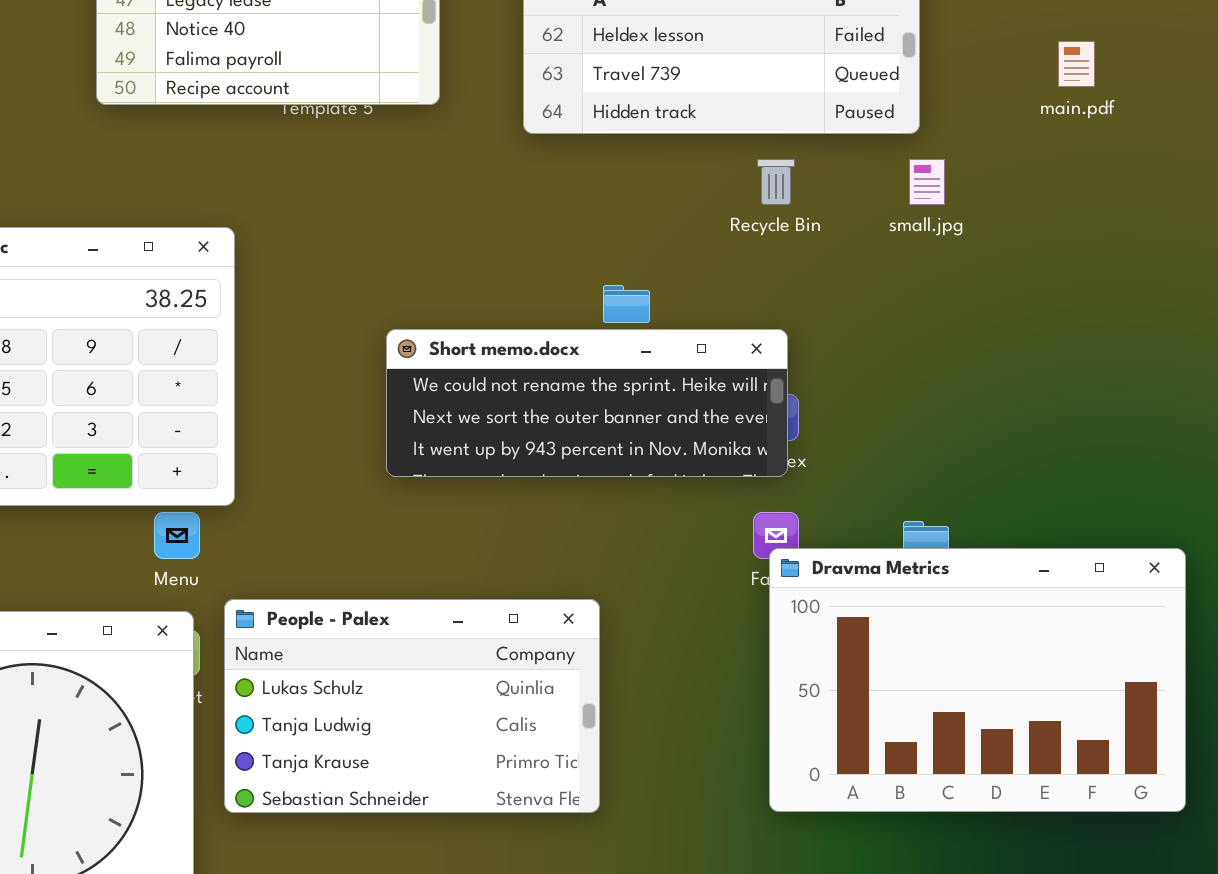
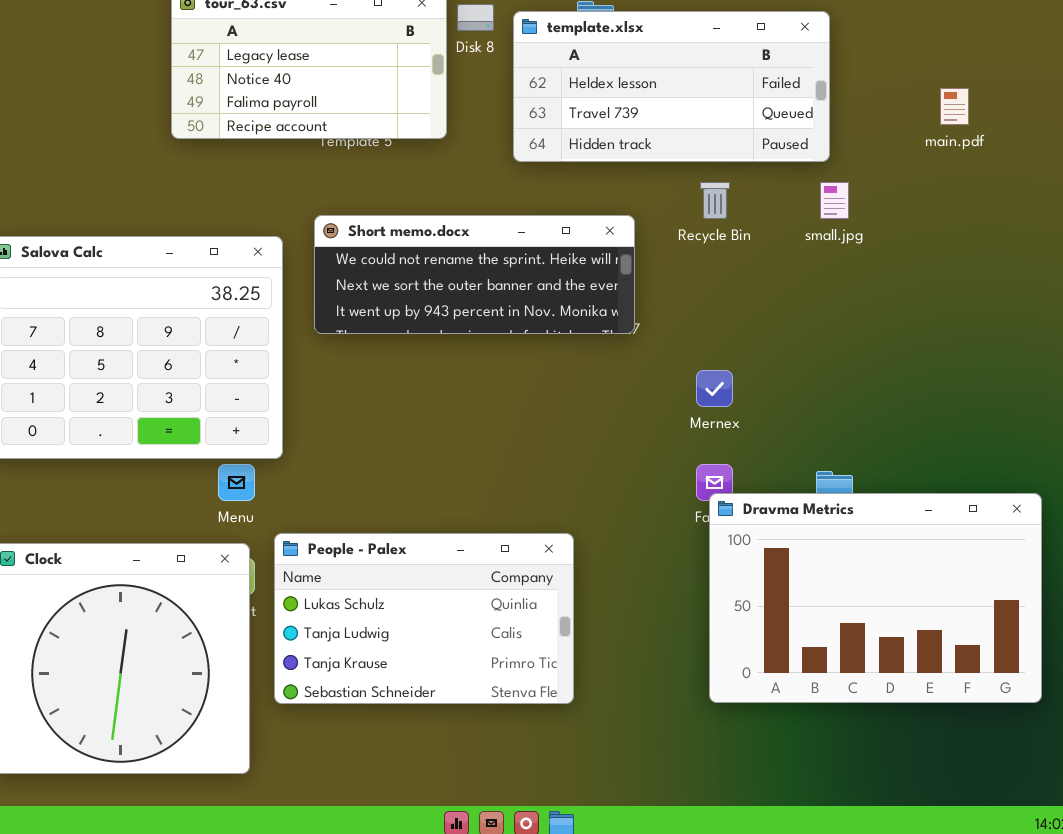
Short memo.docx: [386,329,788,477] -> [314,215,635,334], moved

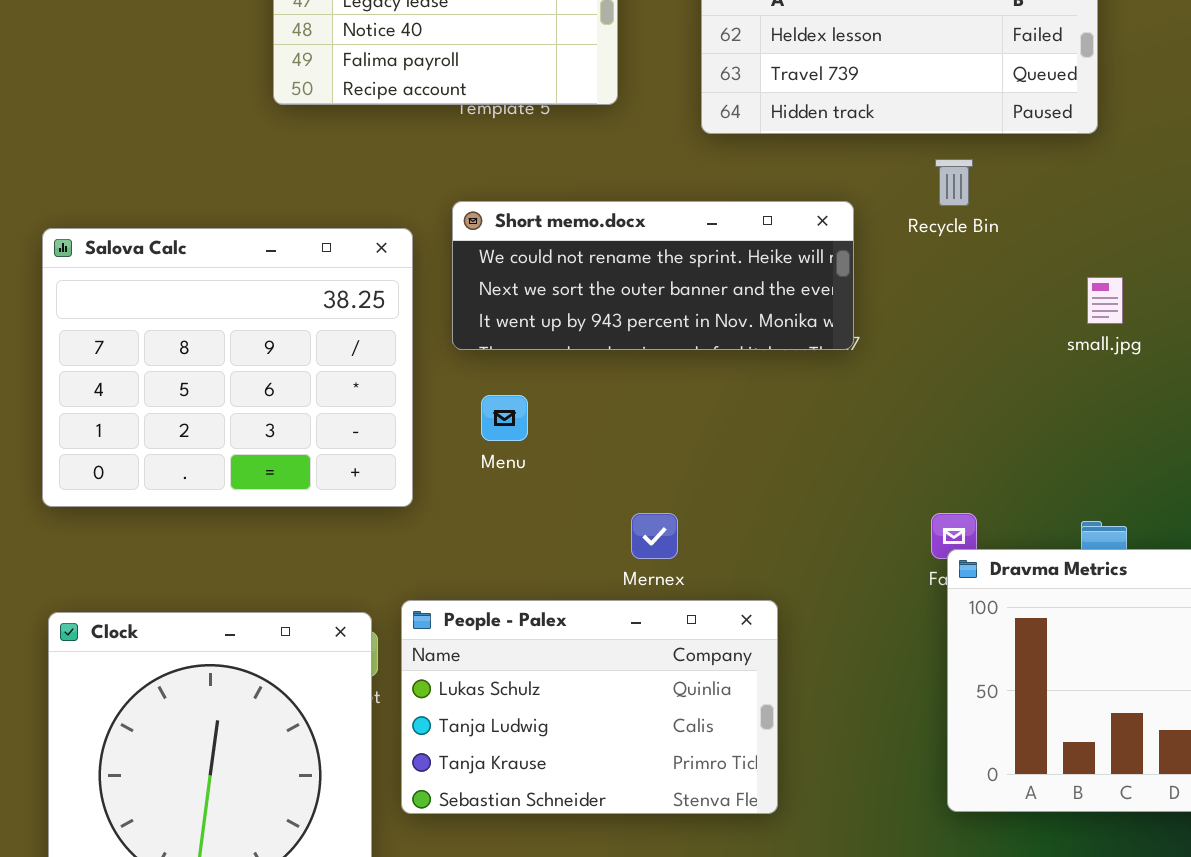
small.jpg: [820,182,849,219] -> [1087,277,1123,324], moved
Mernex: [696,370,733,407] -> [631,513,678,559], moved
Menu: [218,464,255,501] -> [481,395,528,441], moved

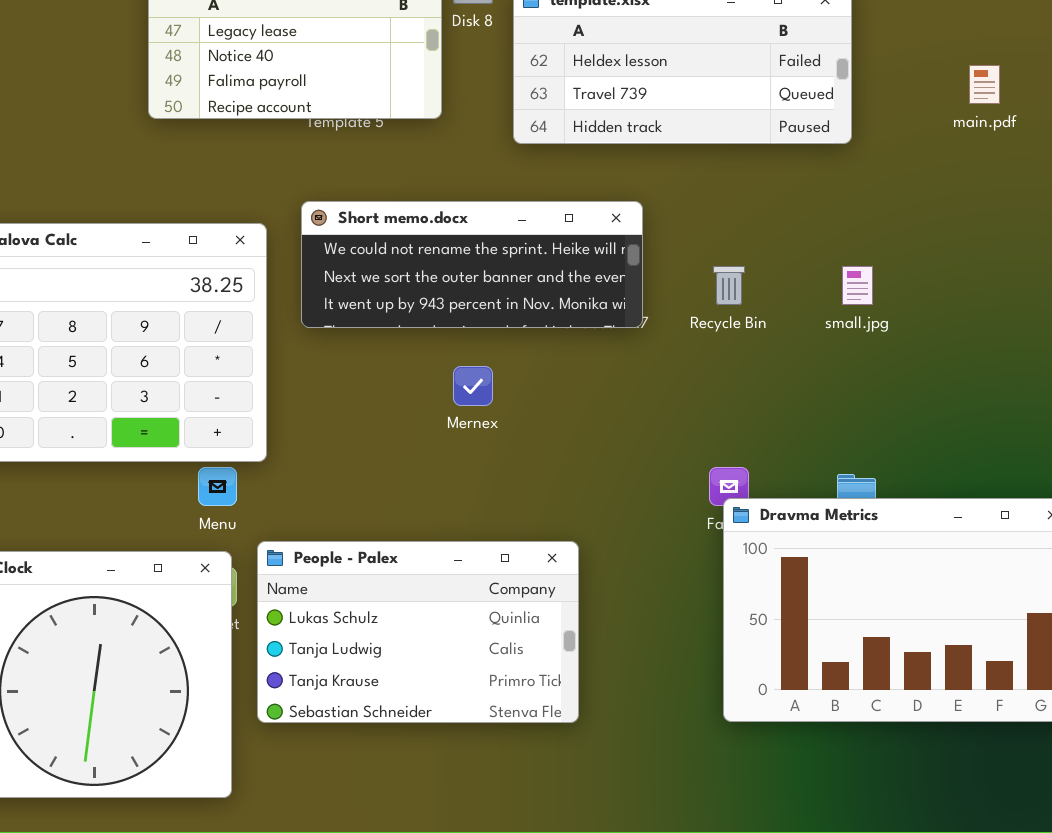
Recycle Bin: [935,159,973,206] -> [713,266,745,305], moved
Menu: [481,395,528,441] -> [198,467,237,506], moved
Mernex: [631,513,678,559] -> [453,366,493,406], moved

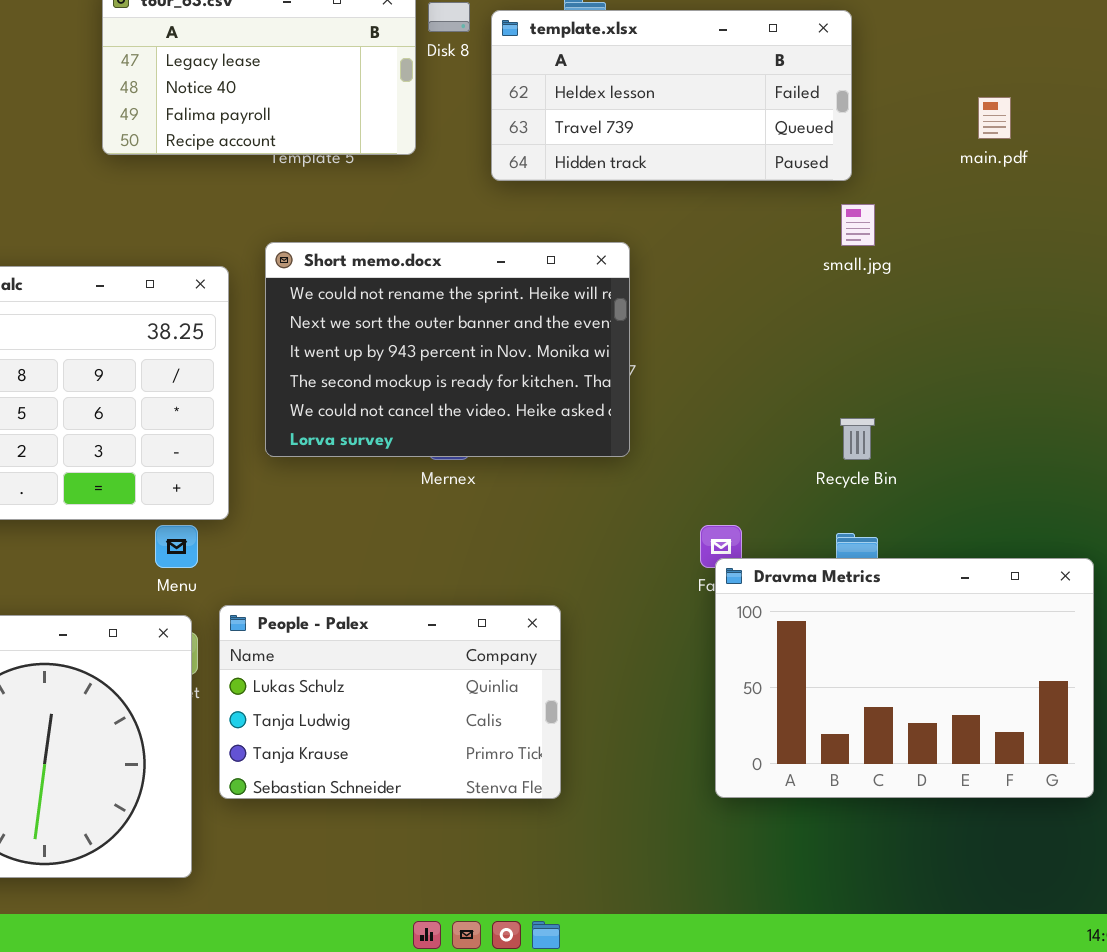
Short memo.docx: [301,201,643,328] -> [265,242,630,457], resized
Recycle Bin: [713,266,745,305] -> [840,418,875,460], moved
small.jpg: [842,266,873,305] -> [841,204,875,246], moved

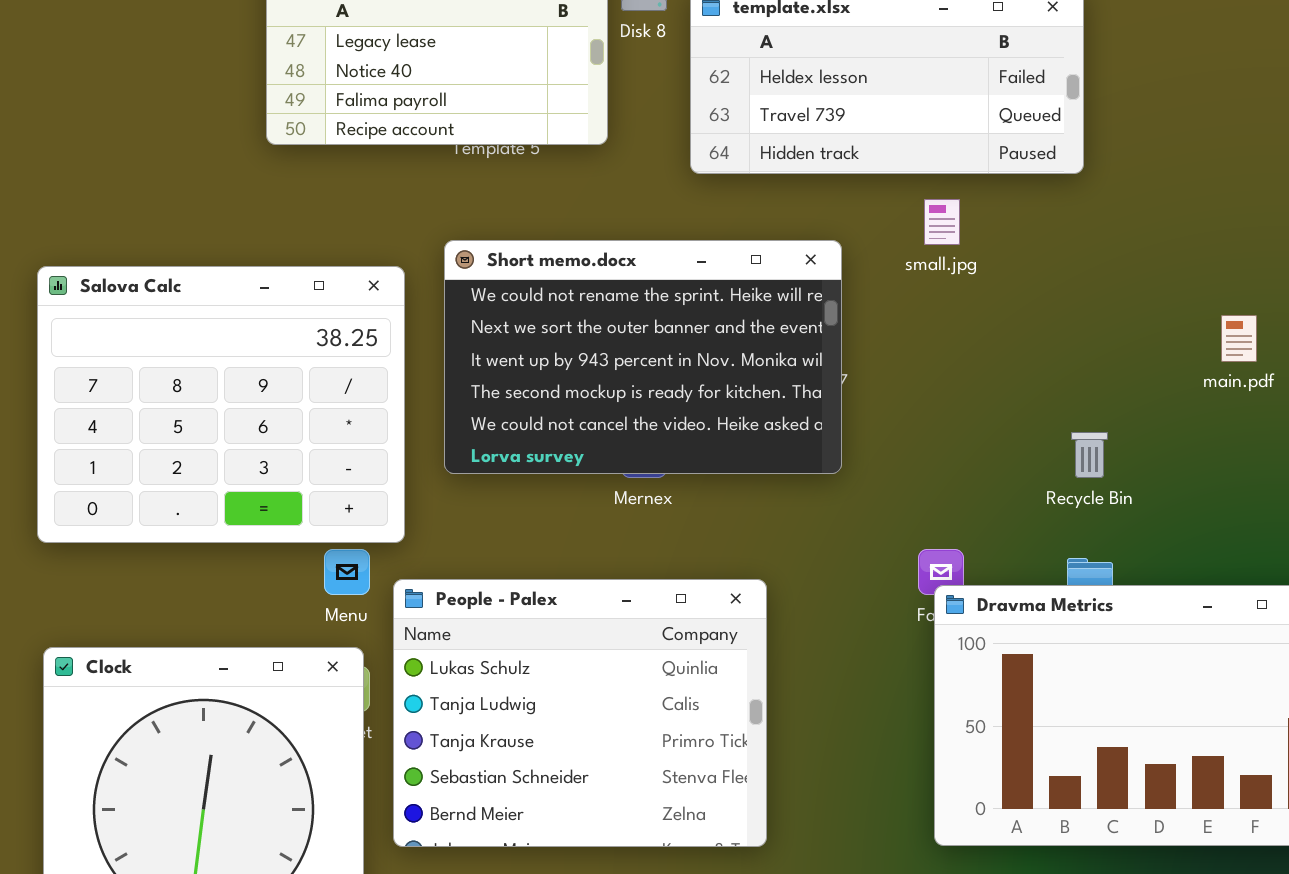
main.pdf: [978,97,1011,139] -> [1221,315,1257,362], moved
small.jpg: [841,204,875,246] -> [924,199,960,245], moved
People - Palex: [219,605,561,799] -> [393,579,767,847], resized

